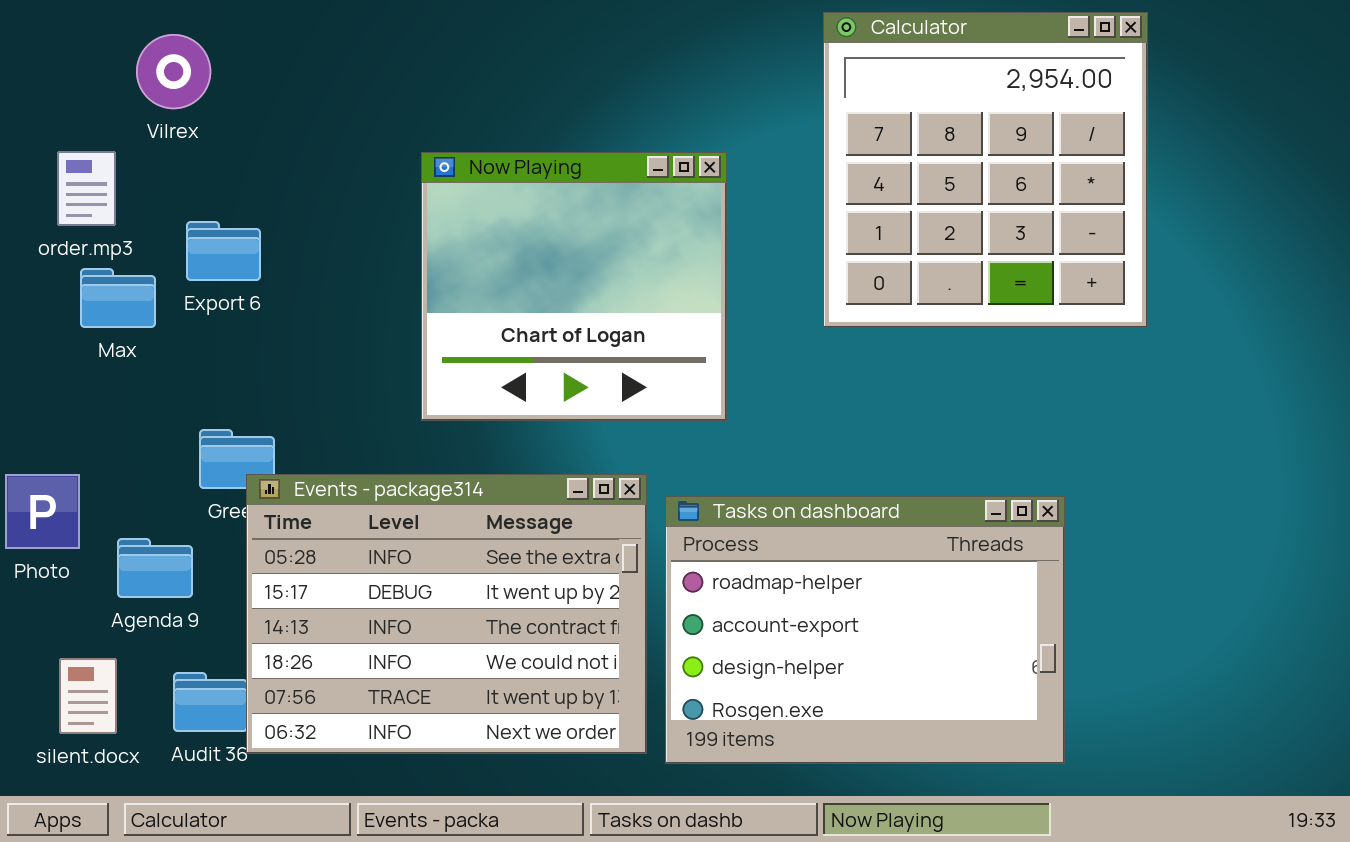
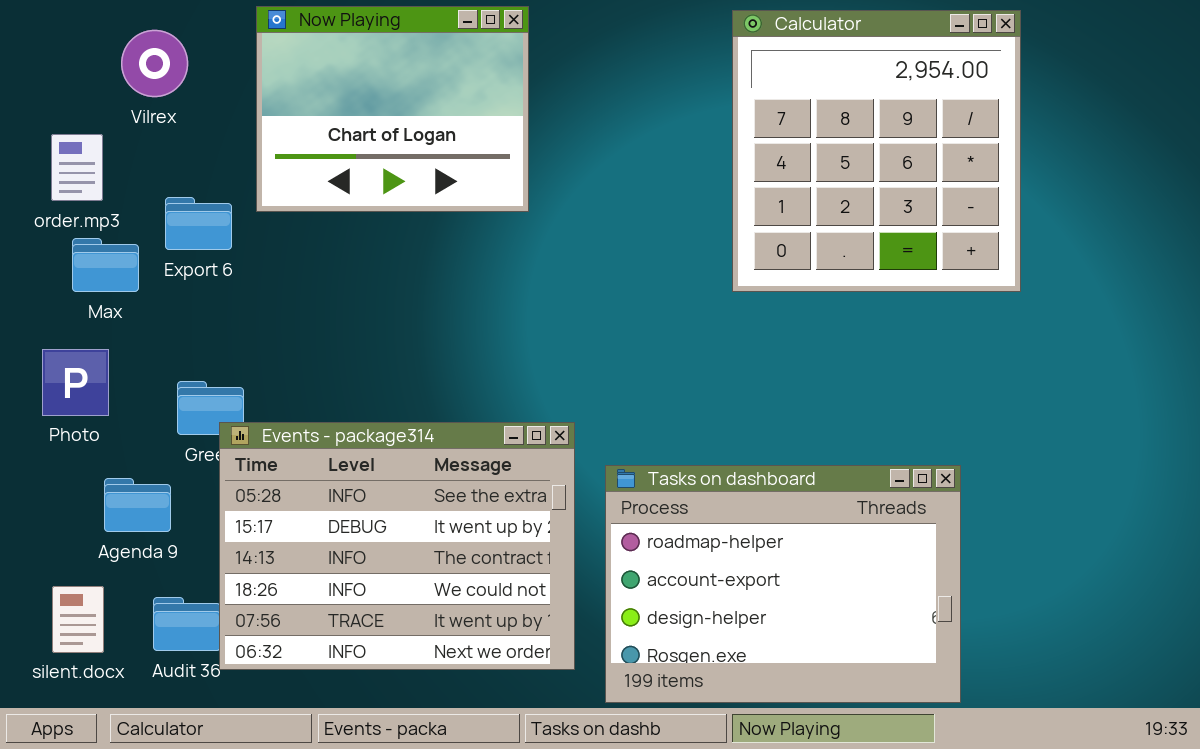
Now Playing: [421,152,727,421] -> [256,6,529,212], moved, resized
Photo: [5,474,80,549] -> [42,349,109,416], moved
Tasks on dashboard: [665,496,1065,764] -> [605,465,961,703], moved

